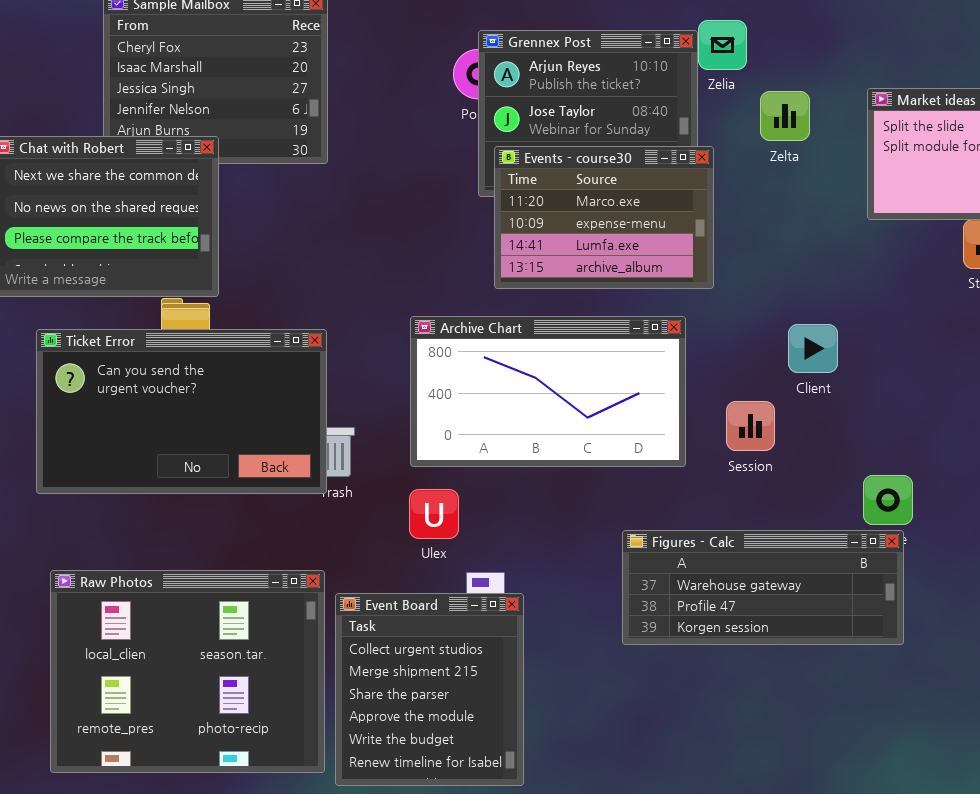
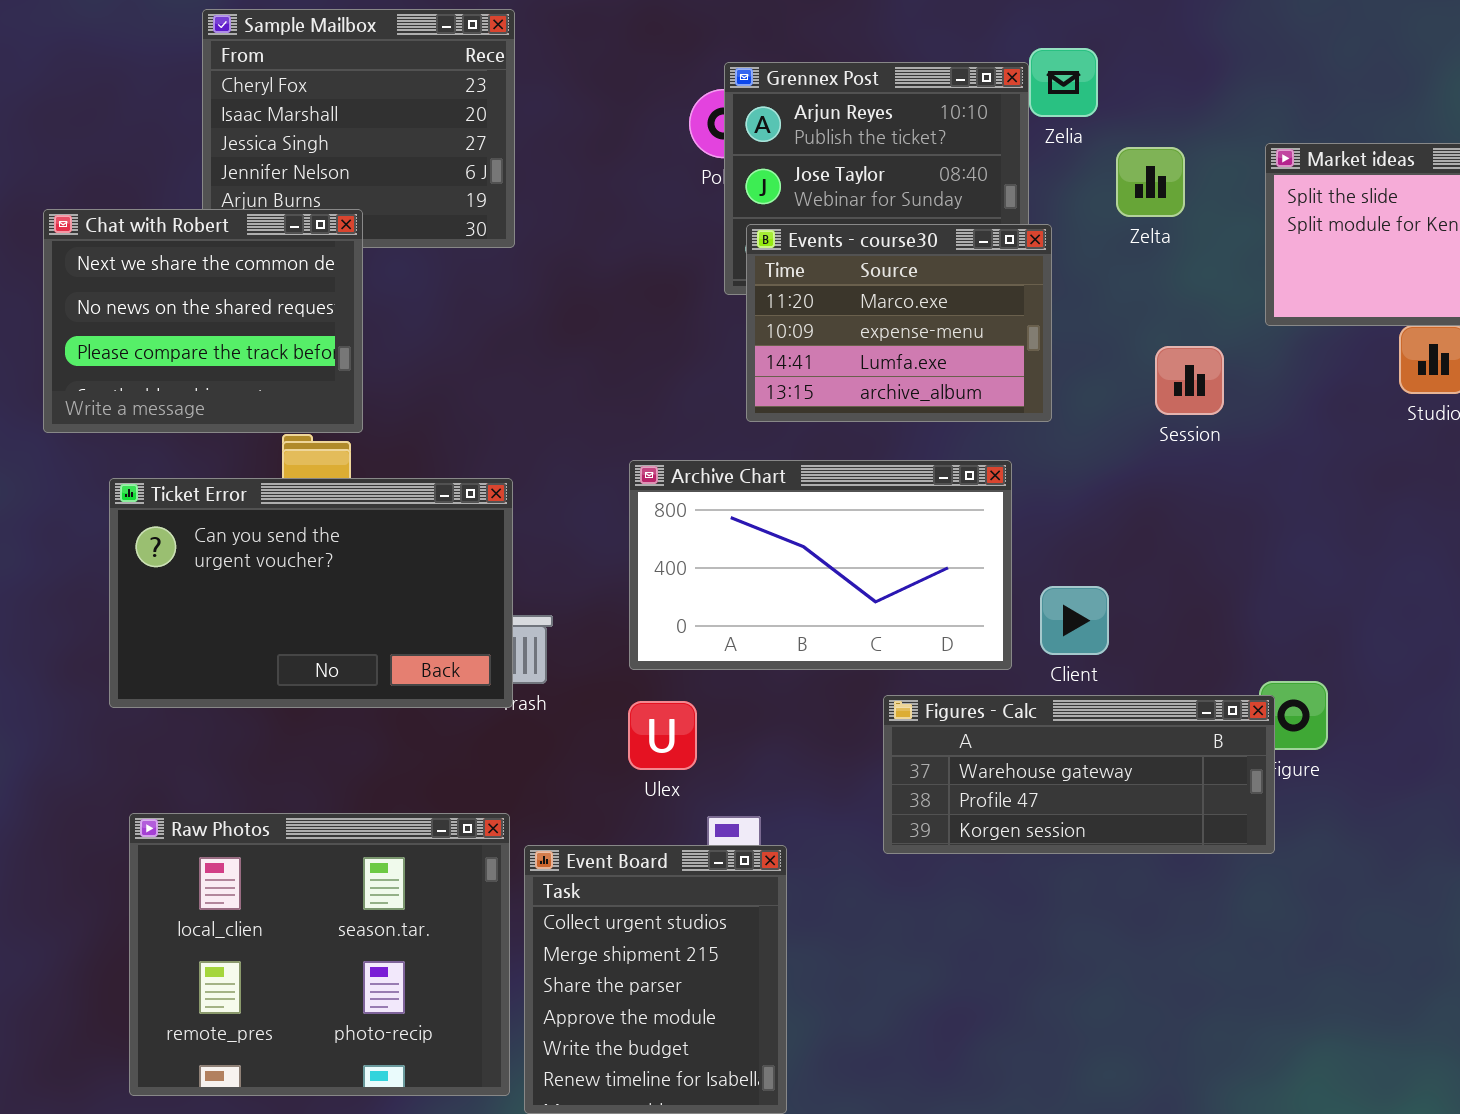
Client: [788,324,838,373] -> [1040,586,1109,655], moved
Session: [726,401,775,451] -> [1155,346,1224,415], moved
Figures - Calc: [622,530,904,645] -> [883,695,1275,854], moved

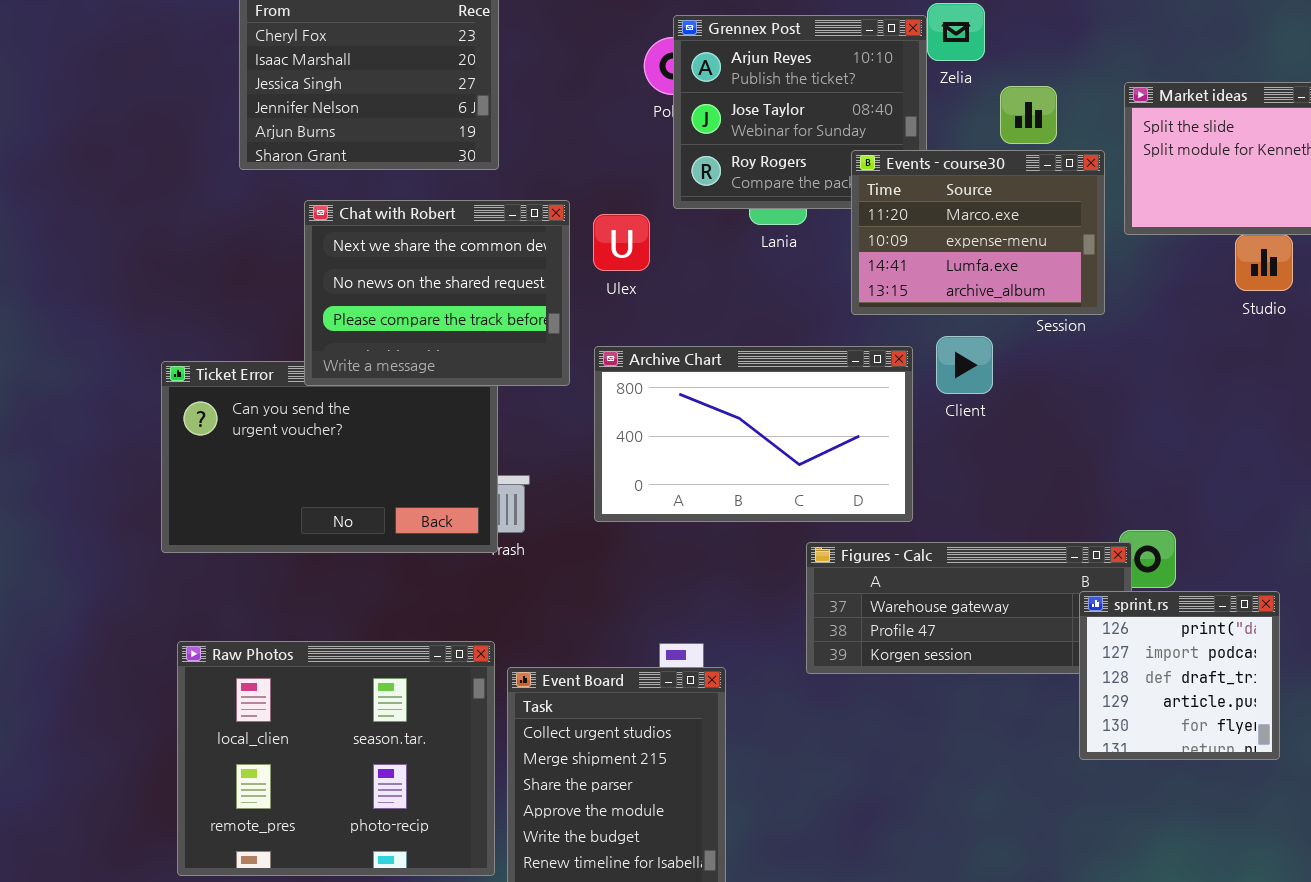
Chat with Robert: [43,209,363,433] -> [304,200,570,386], moved
Events - course30: [746,224,1052,422] -> [851,150,1105,315], moved
Client: [1040,586,1109,655] -> [936,336,993,394], moved
Ulex: [628,701,697,770] -> [593,214,650,271], moved
sprint.rs: none -> [1079,591,1280,760], opened

